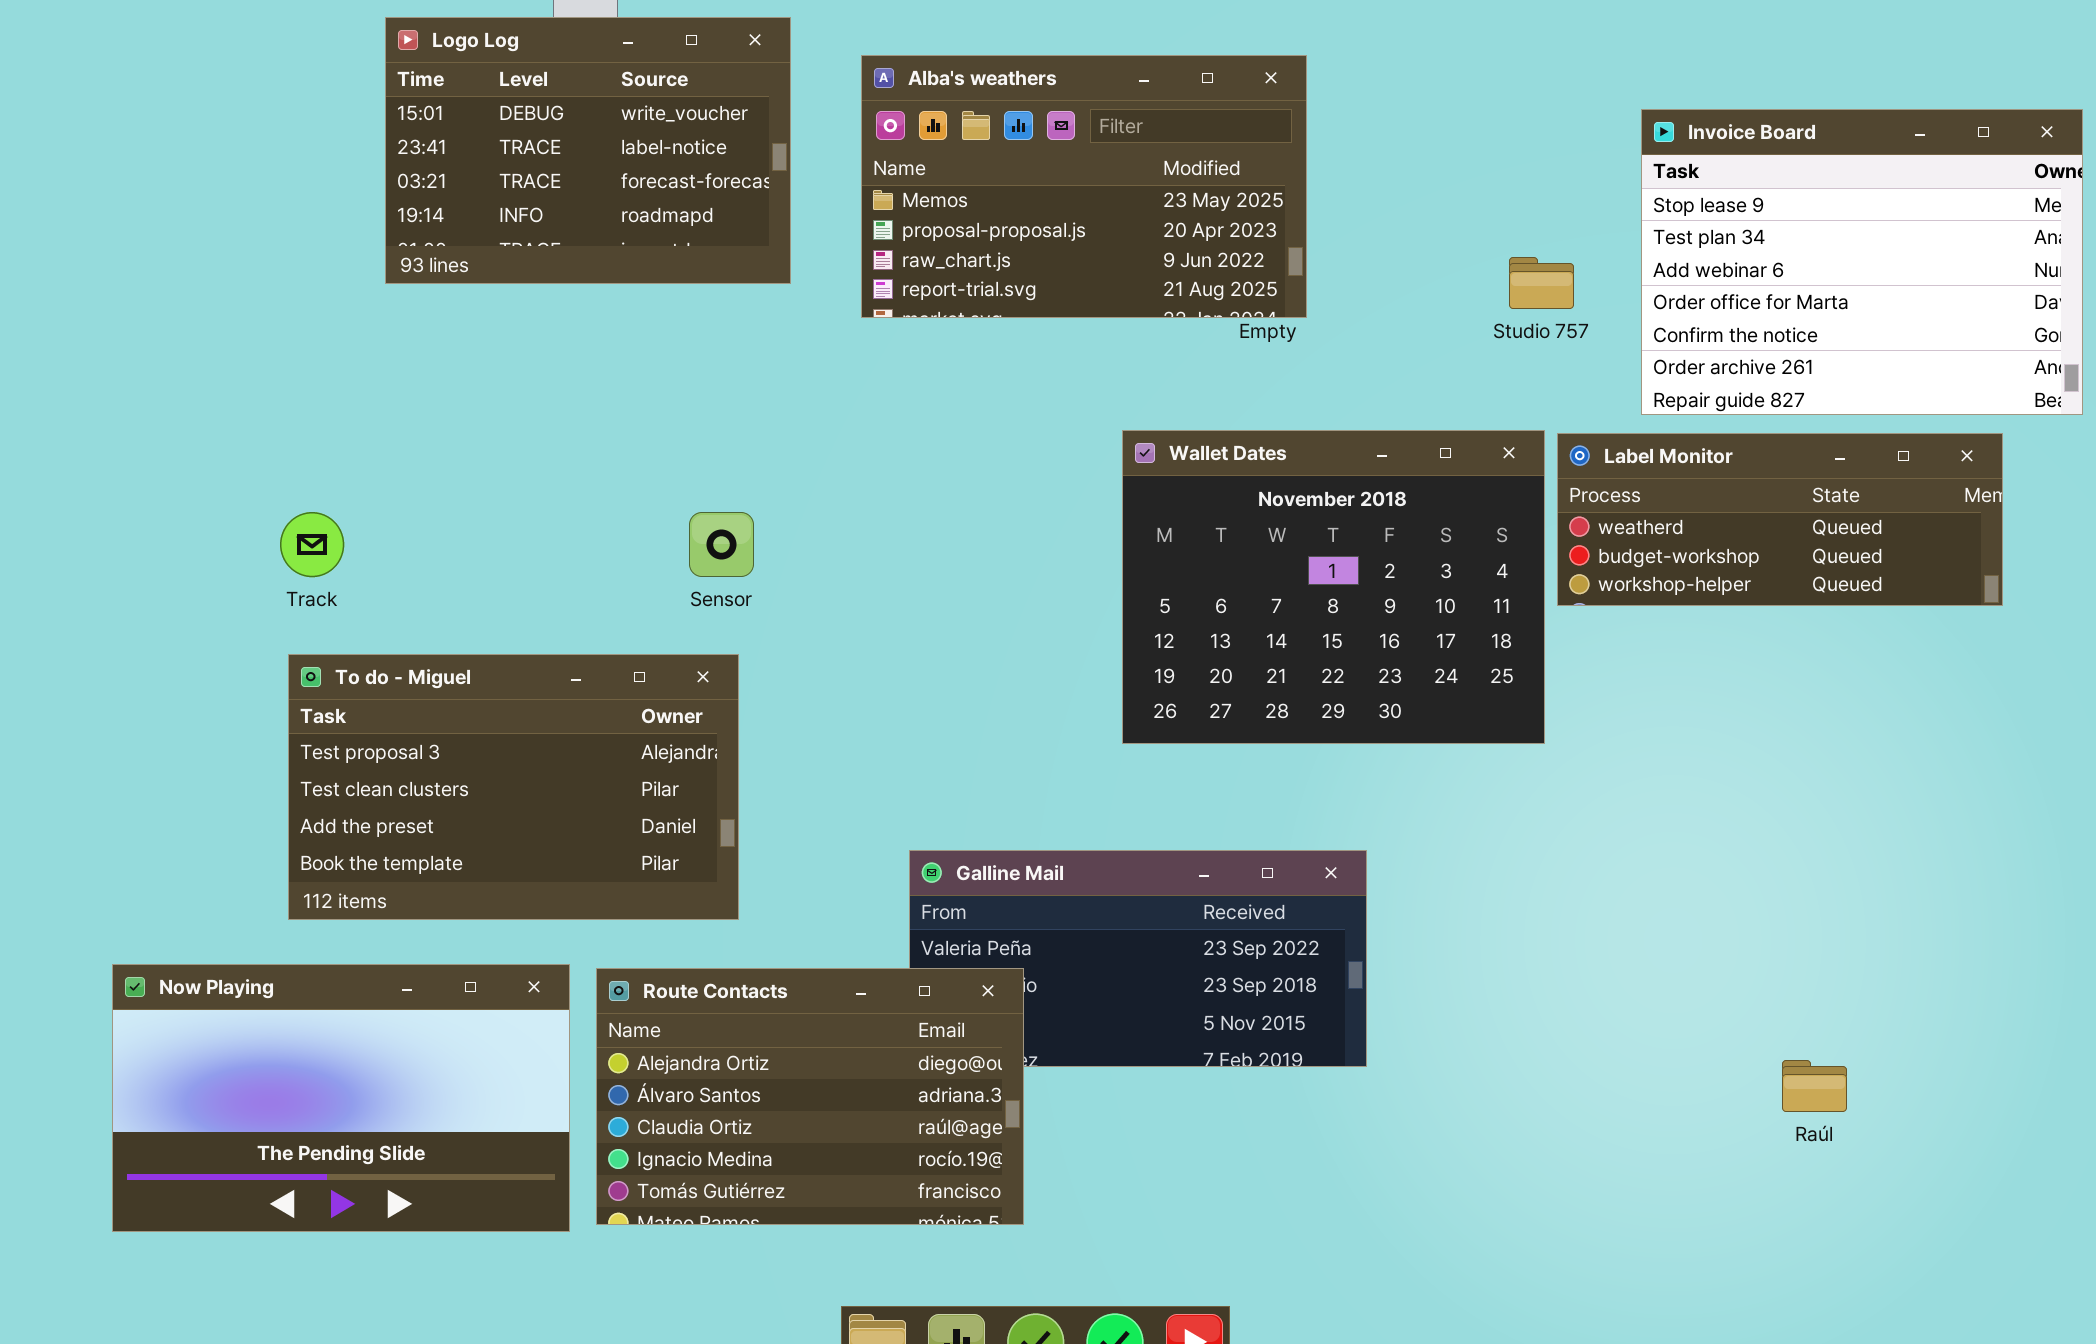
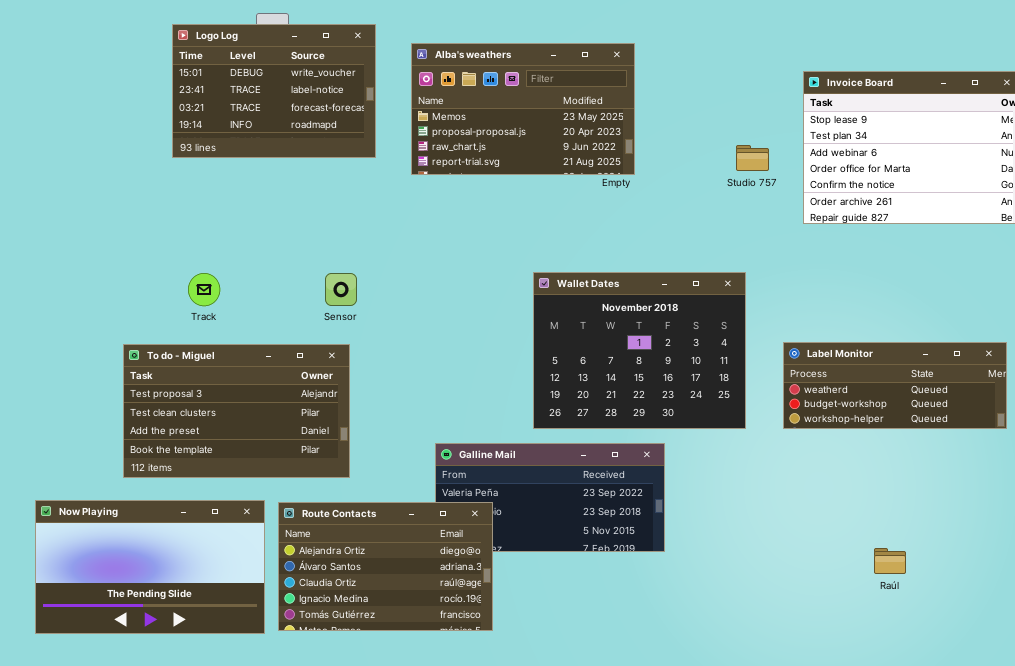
Wallet Dates: [1122,430,1545,744] -> [533,272,746,429], moved
Label Monitor: [1557,433,2003,606] -> [783,342,1007,429], moved
Track: [280,512,344,577] -> [188,273,220,306], moved

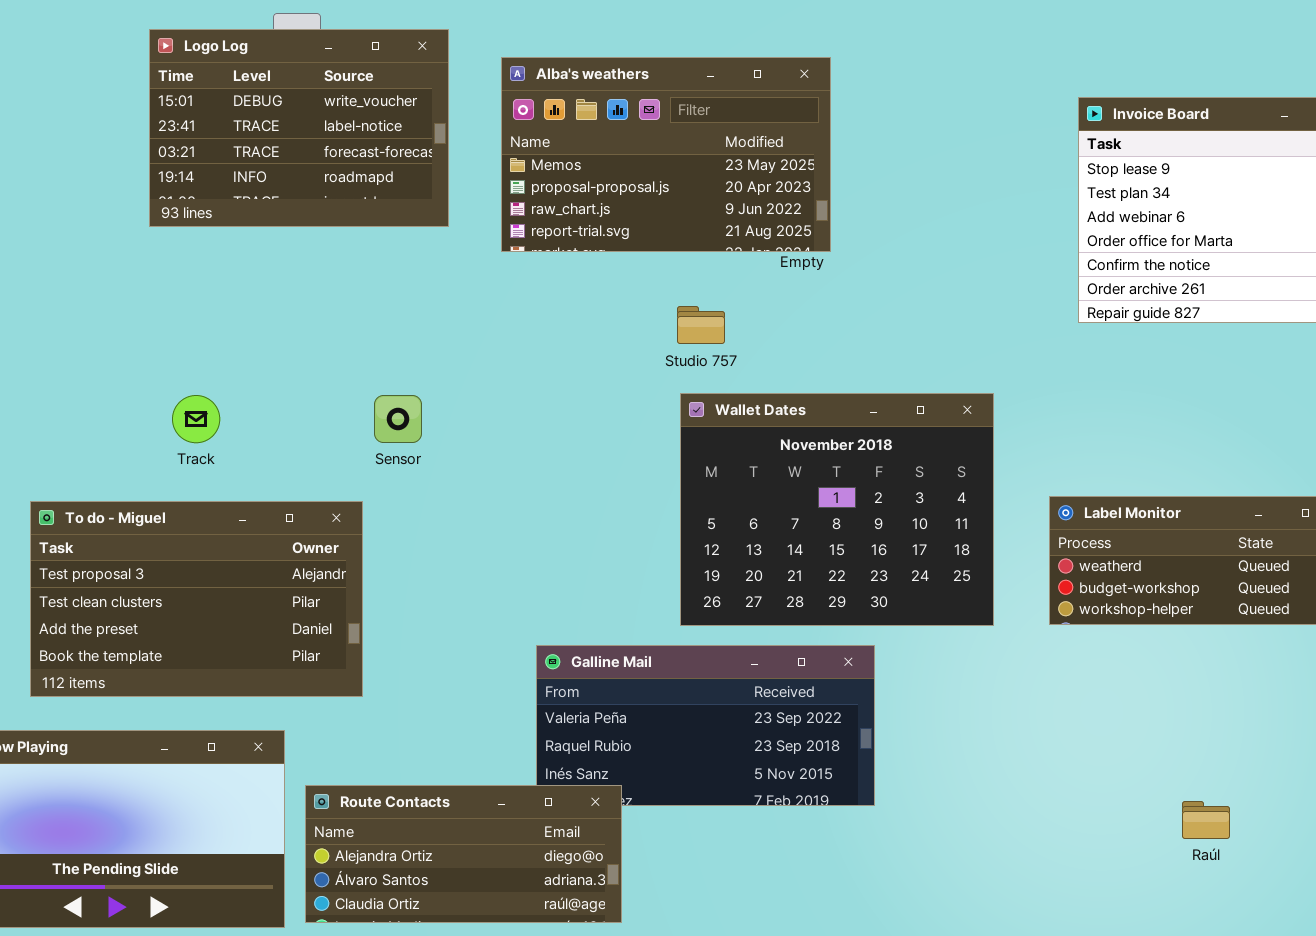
Studio 757: [736,145,769,171] -> [677,306,725,344], moved
To do - Miguel: [123,344,350,478] -> [30,501,363,697], moved
Route Contacts: [278,502,493,631] -> [305,785,622,923], resized

